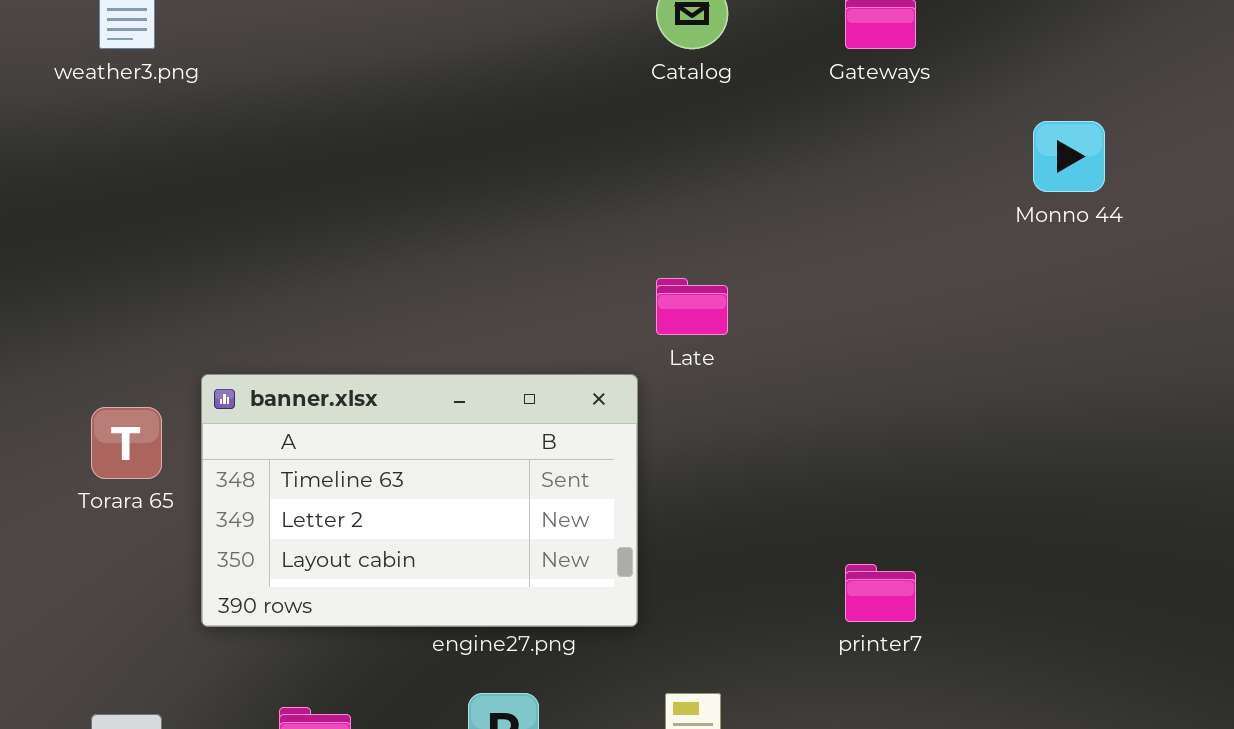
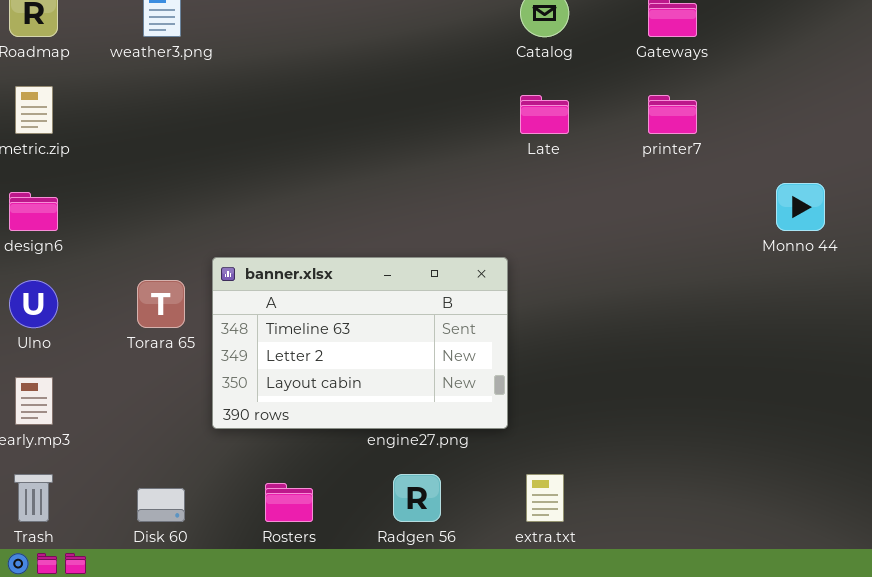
Monno 44: [1033,121,1105,192] -> [776,183,825,231], moved
Late: [656,278,728,335] -> [520,95,569,134], moved
printer7: [845,564,916,622] -> [648,95,697,134], moved

